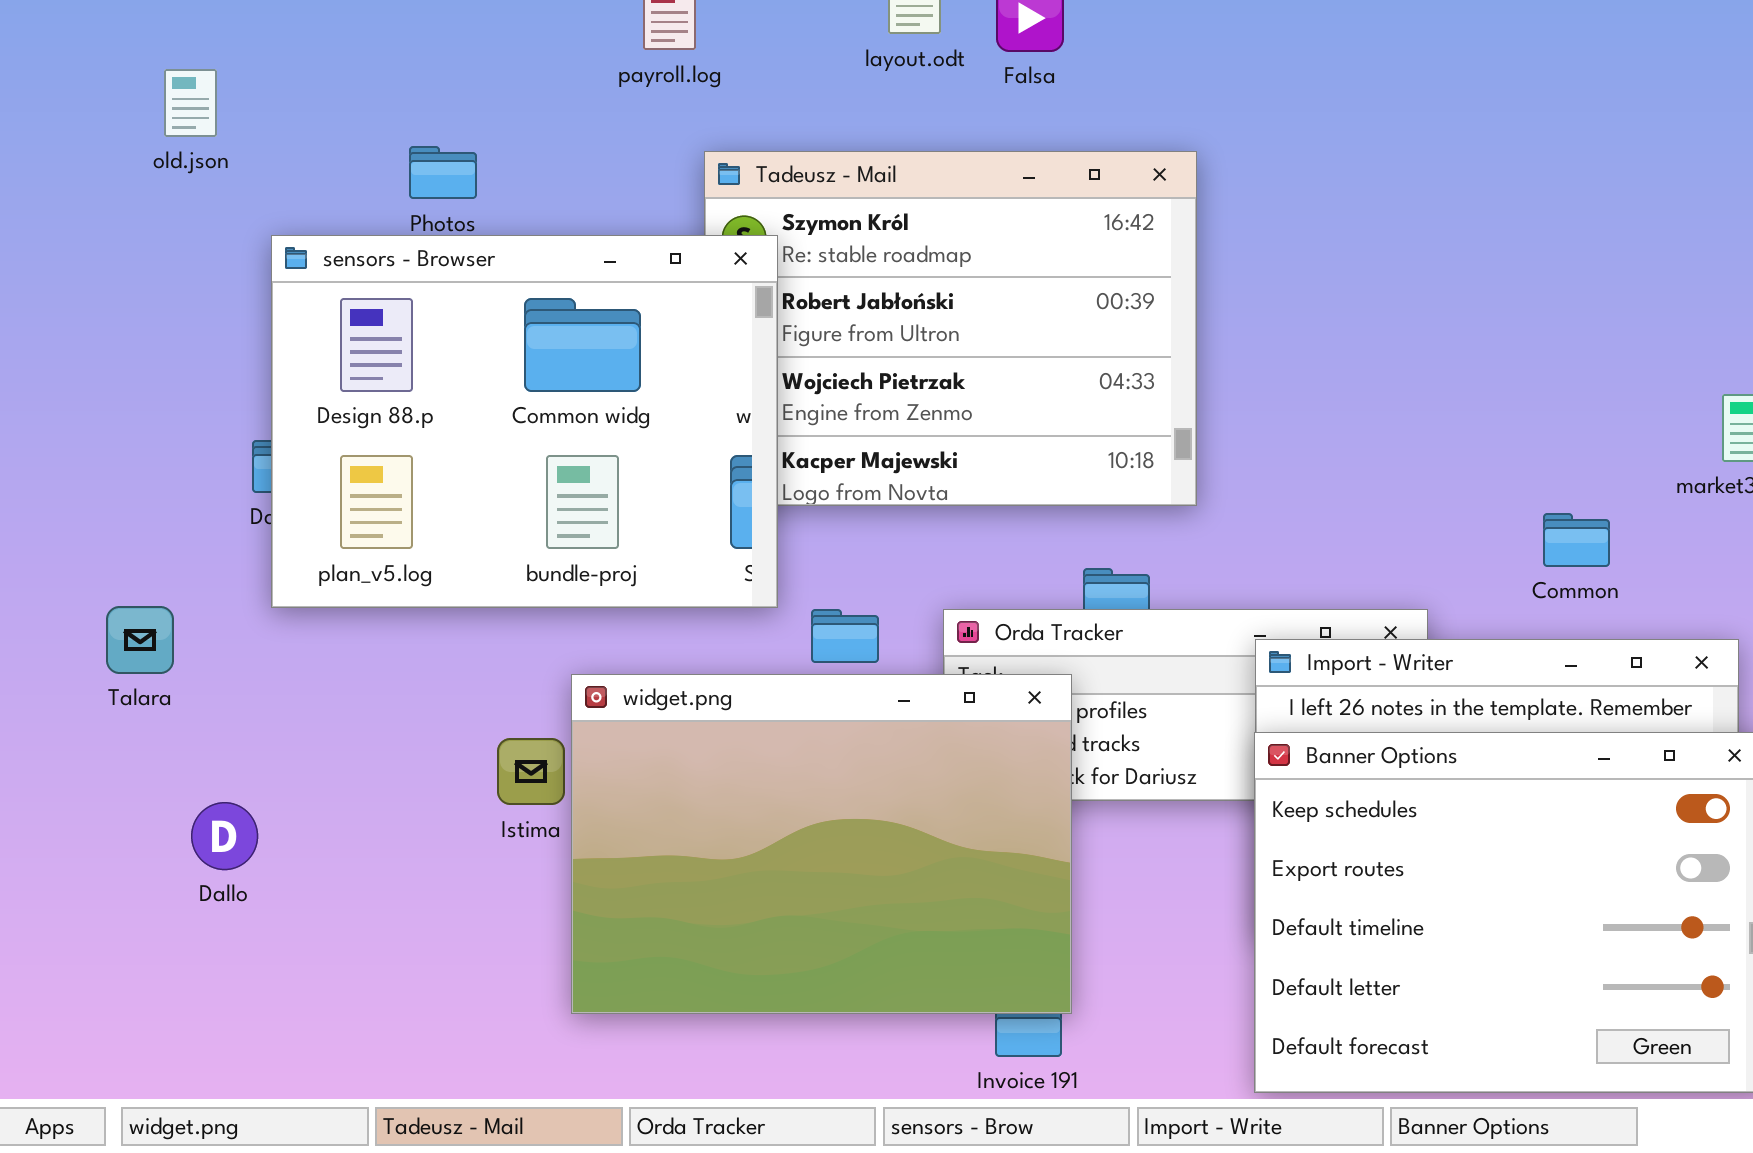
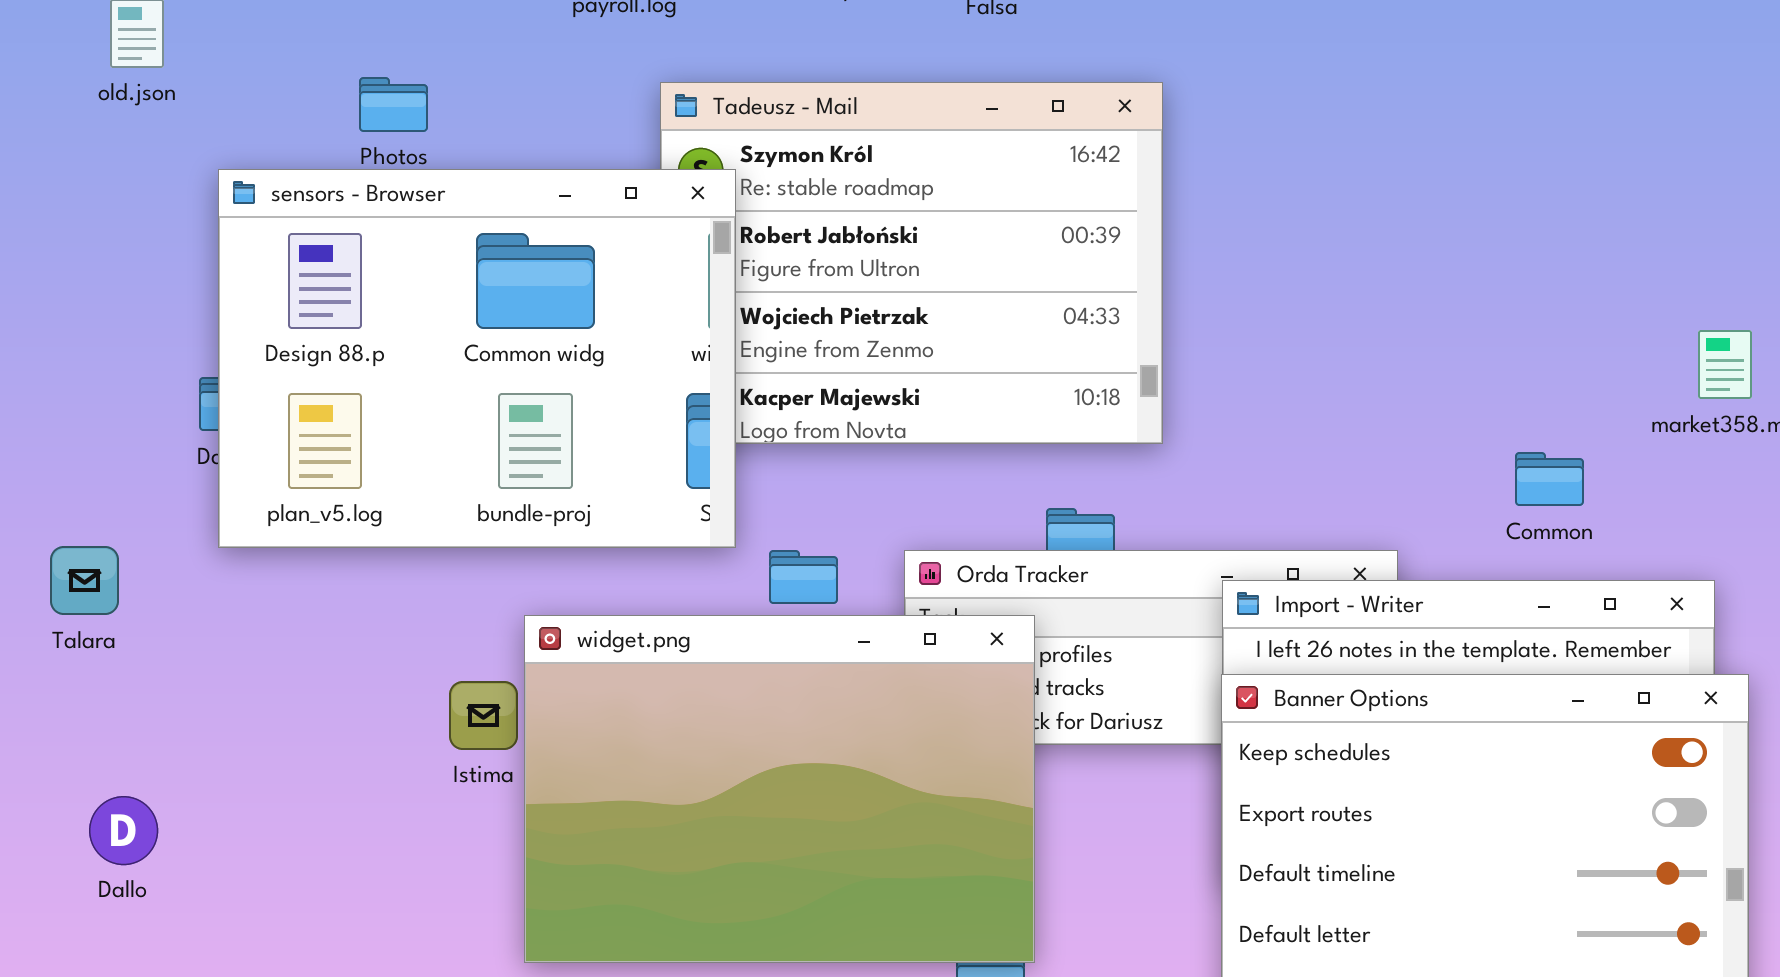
Dallo: [191,802,258,870] -> [89,796,158,865], moved

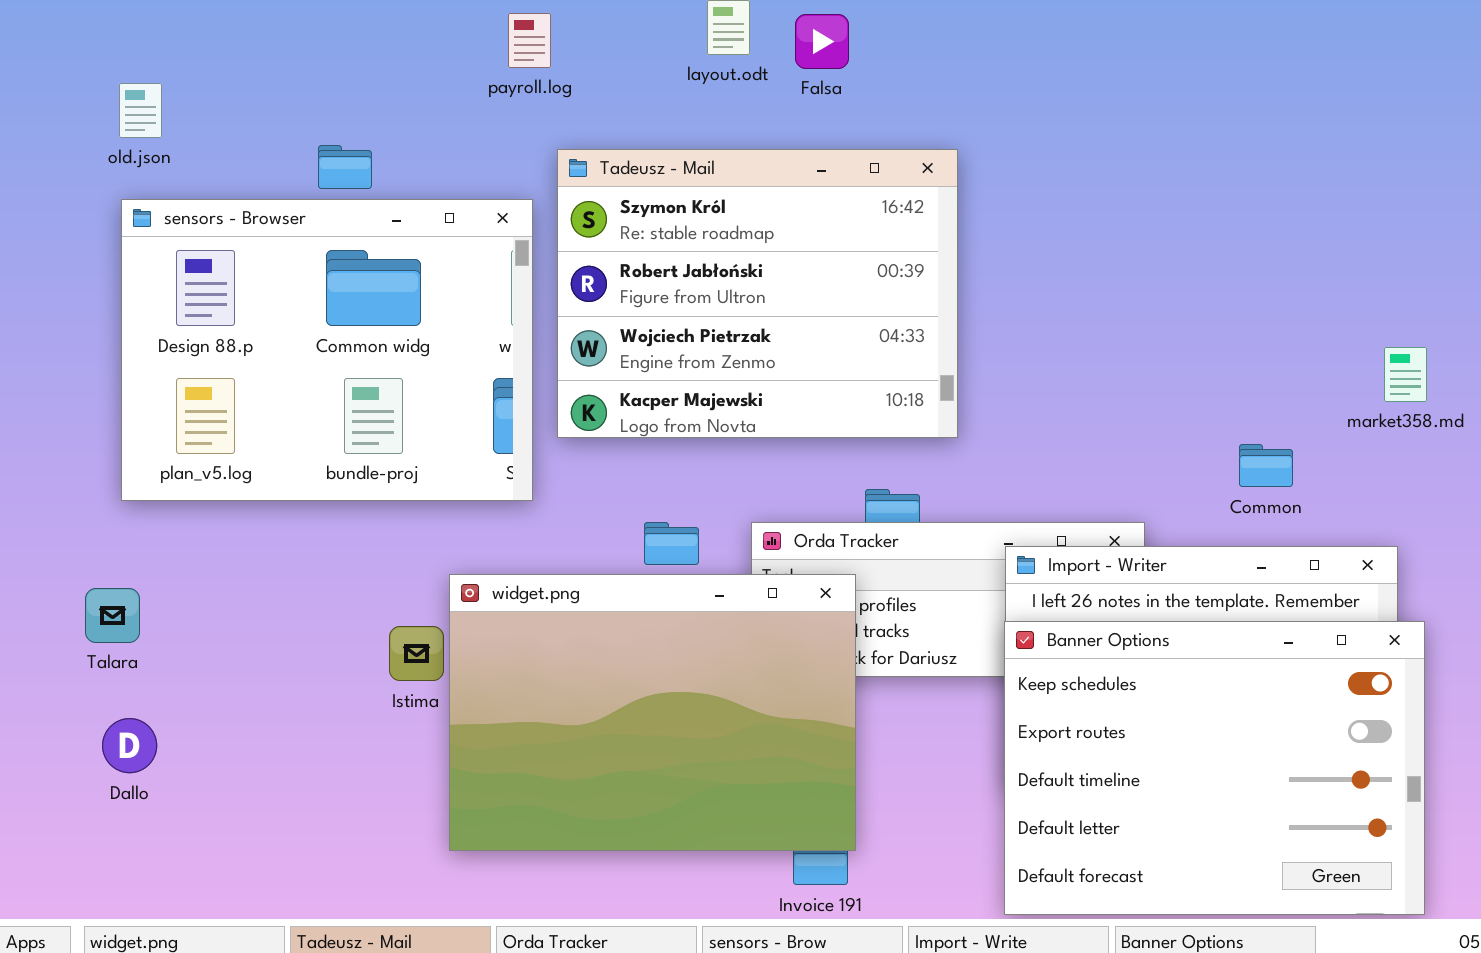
sensors - Browser: [218,169,736,548] -> [121,199,533,501], moved
Talara: [50,546,119,615] -> [85,588,140,643], moved

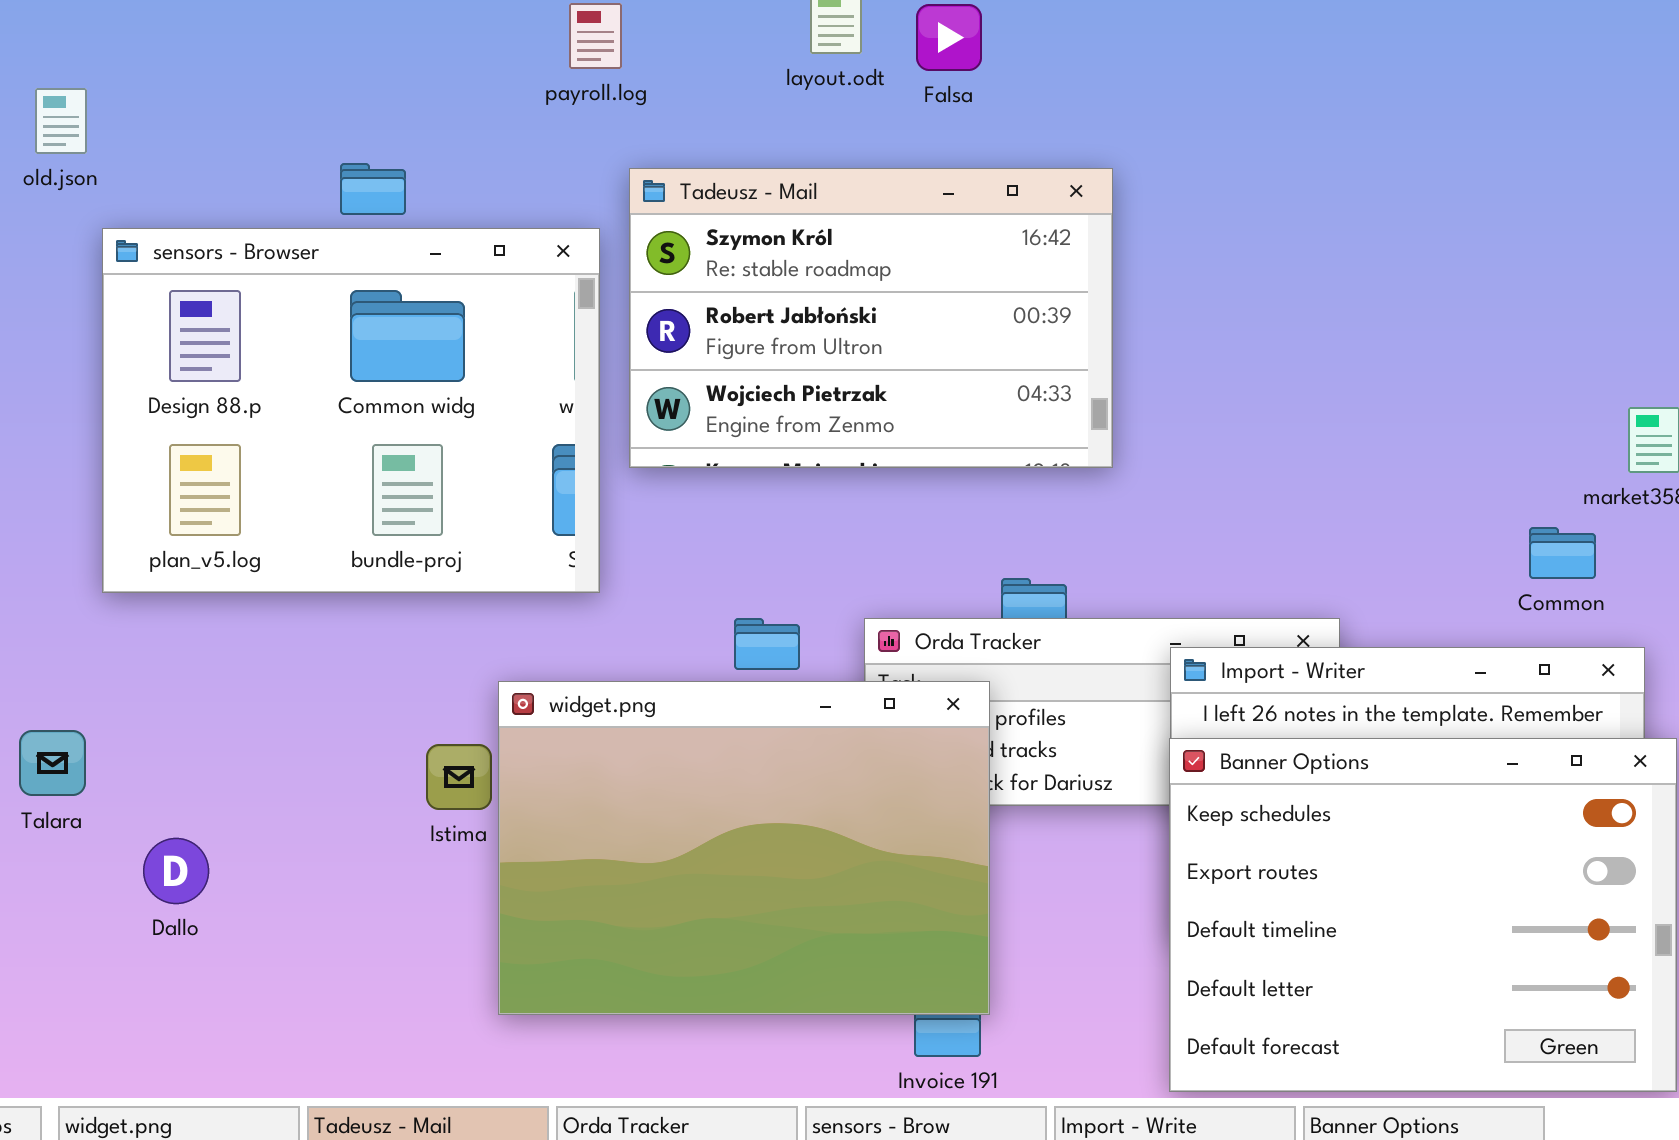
old.json: [119,83,162,138] -> [35,88,87,154], moved
Tadeusz - Mail: [557,149,958,438] -> [629,168,1113,468], resized
Common: [1239,444,1293,487] -> [1529,527,1596,579], moved
Talara: [85,588,140,643] -> [19,730,86,796], moved
Dallo: [102,718,157,773] -> [143,838,209,904], moved

